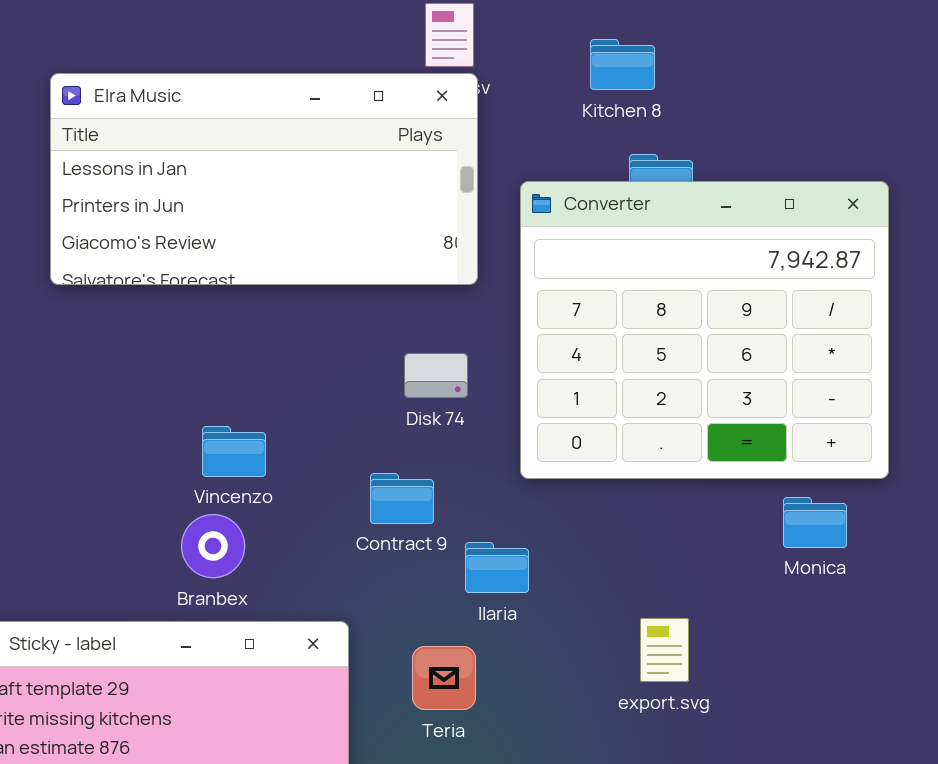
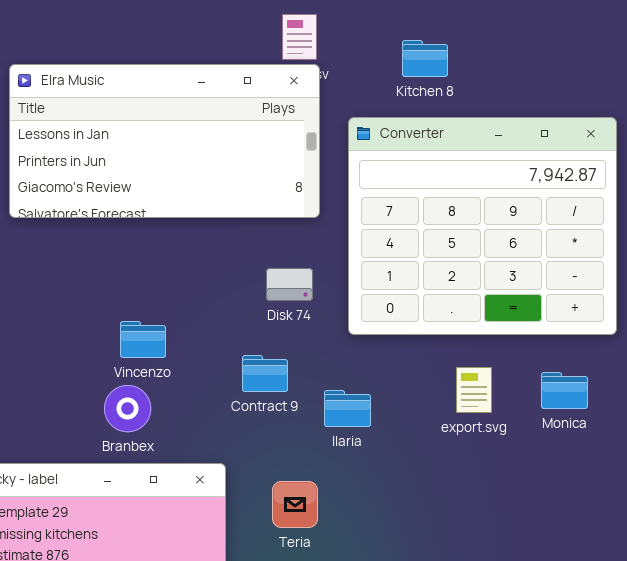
Converter: [520,181,889,479] -> [348,117,617,335], moved
Ilaria: [465,542,529,593] -> [324,390,371,427], moved
export.svg: [640,618,689,682] -> [456,367,492,413], moved

